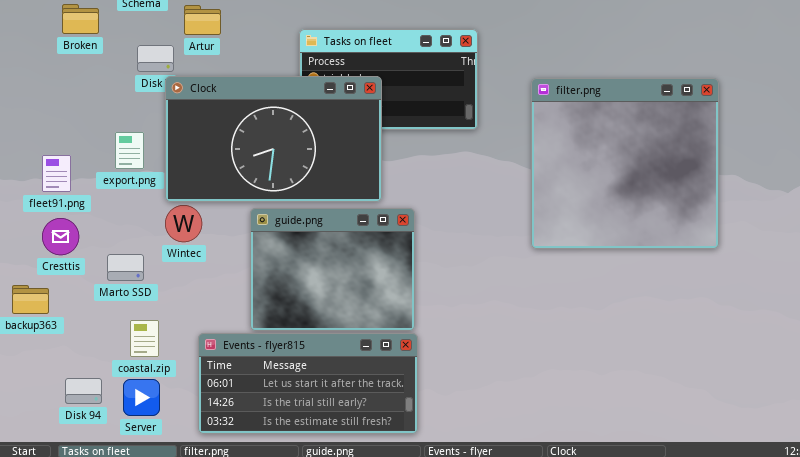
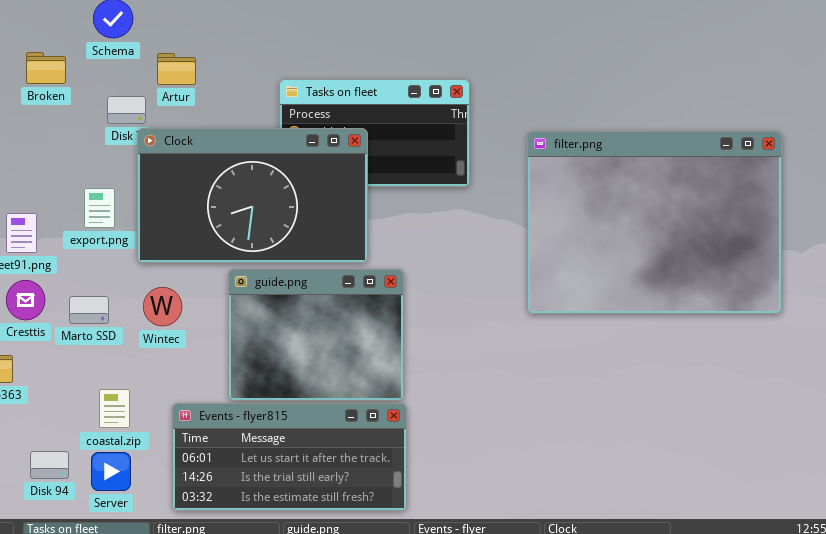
filter.png: [531,78,719,249] -> [527,131,782,314], resized
Wintec: [165,205,202,242] -> [143,287,182,326], moved
Marto SSD: [107,254,144,281] -> [69,296,109,324], moved

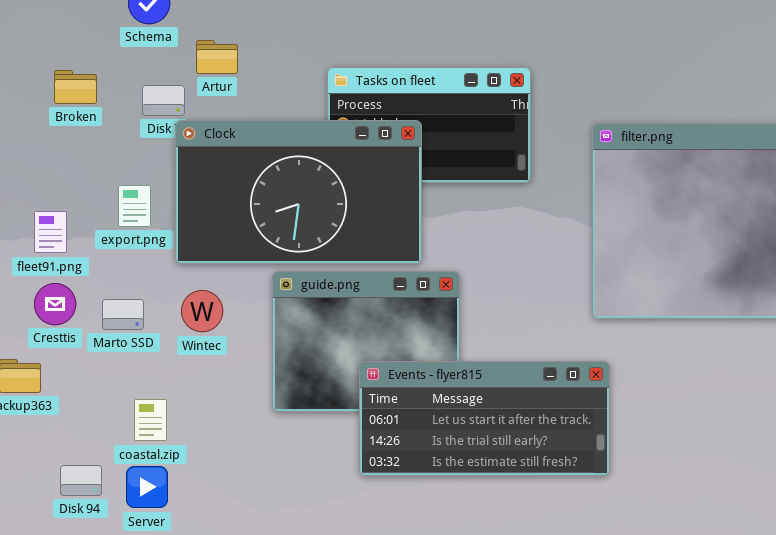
Broken: [26,52,66,84] -> [54,70,97,104], moved
Events - flyer815: [172,403,407,511] -> [359,361,610,476], moved

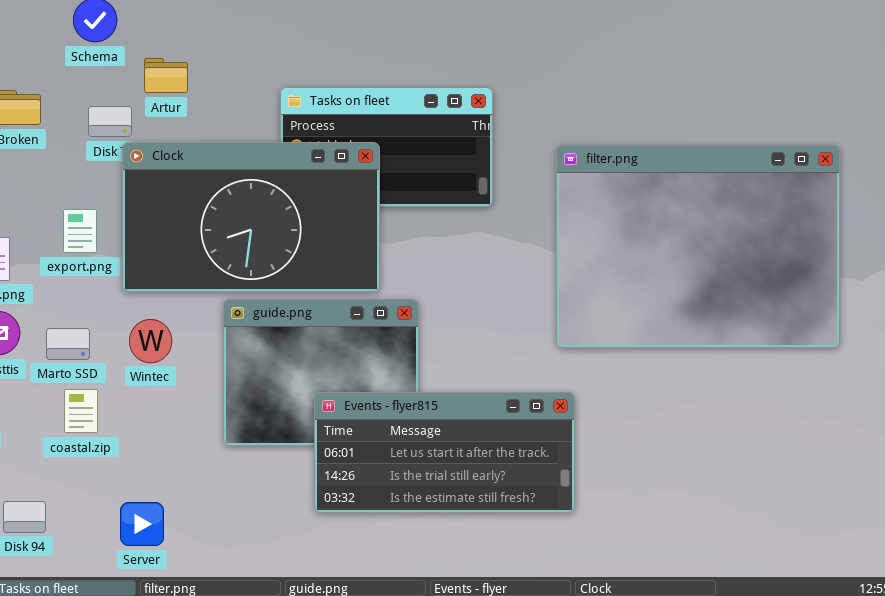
coastal.zip: [134,399,167,441] -> [64,389,98,433], moved
Server: [126,466,168,508] -> [120,502,164,546], moved

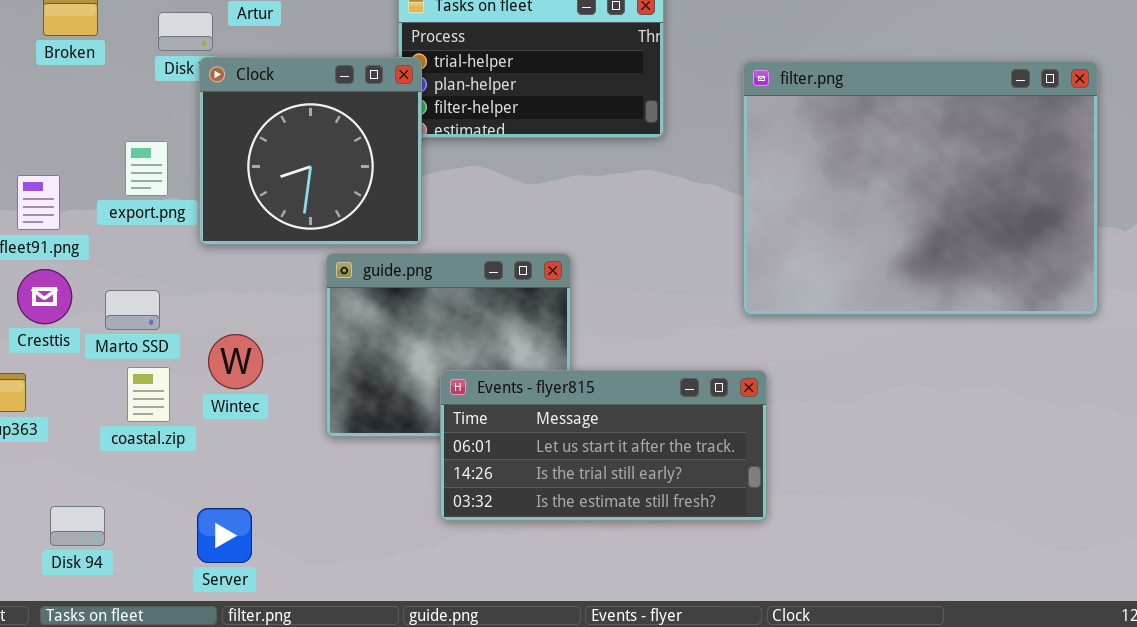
Clock: [122,142,380,292] -> [199,57,422,245], resized
Wintec: [129,319,172,363] -> [208,334,263,389], moved

